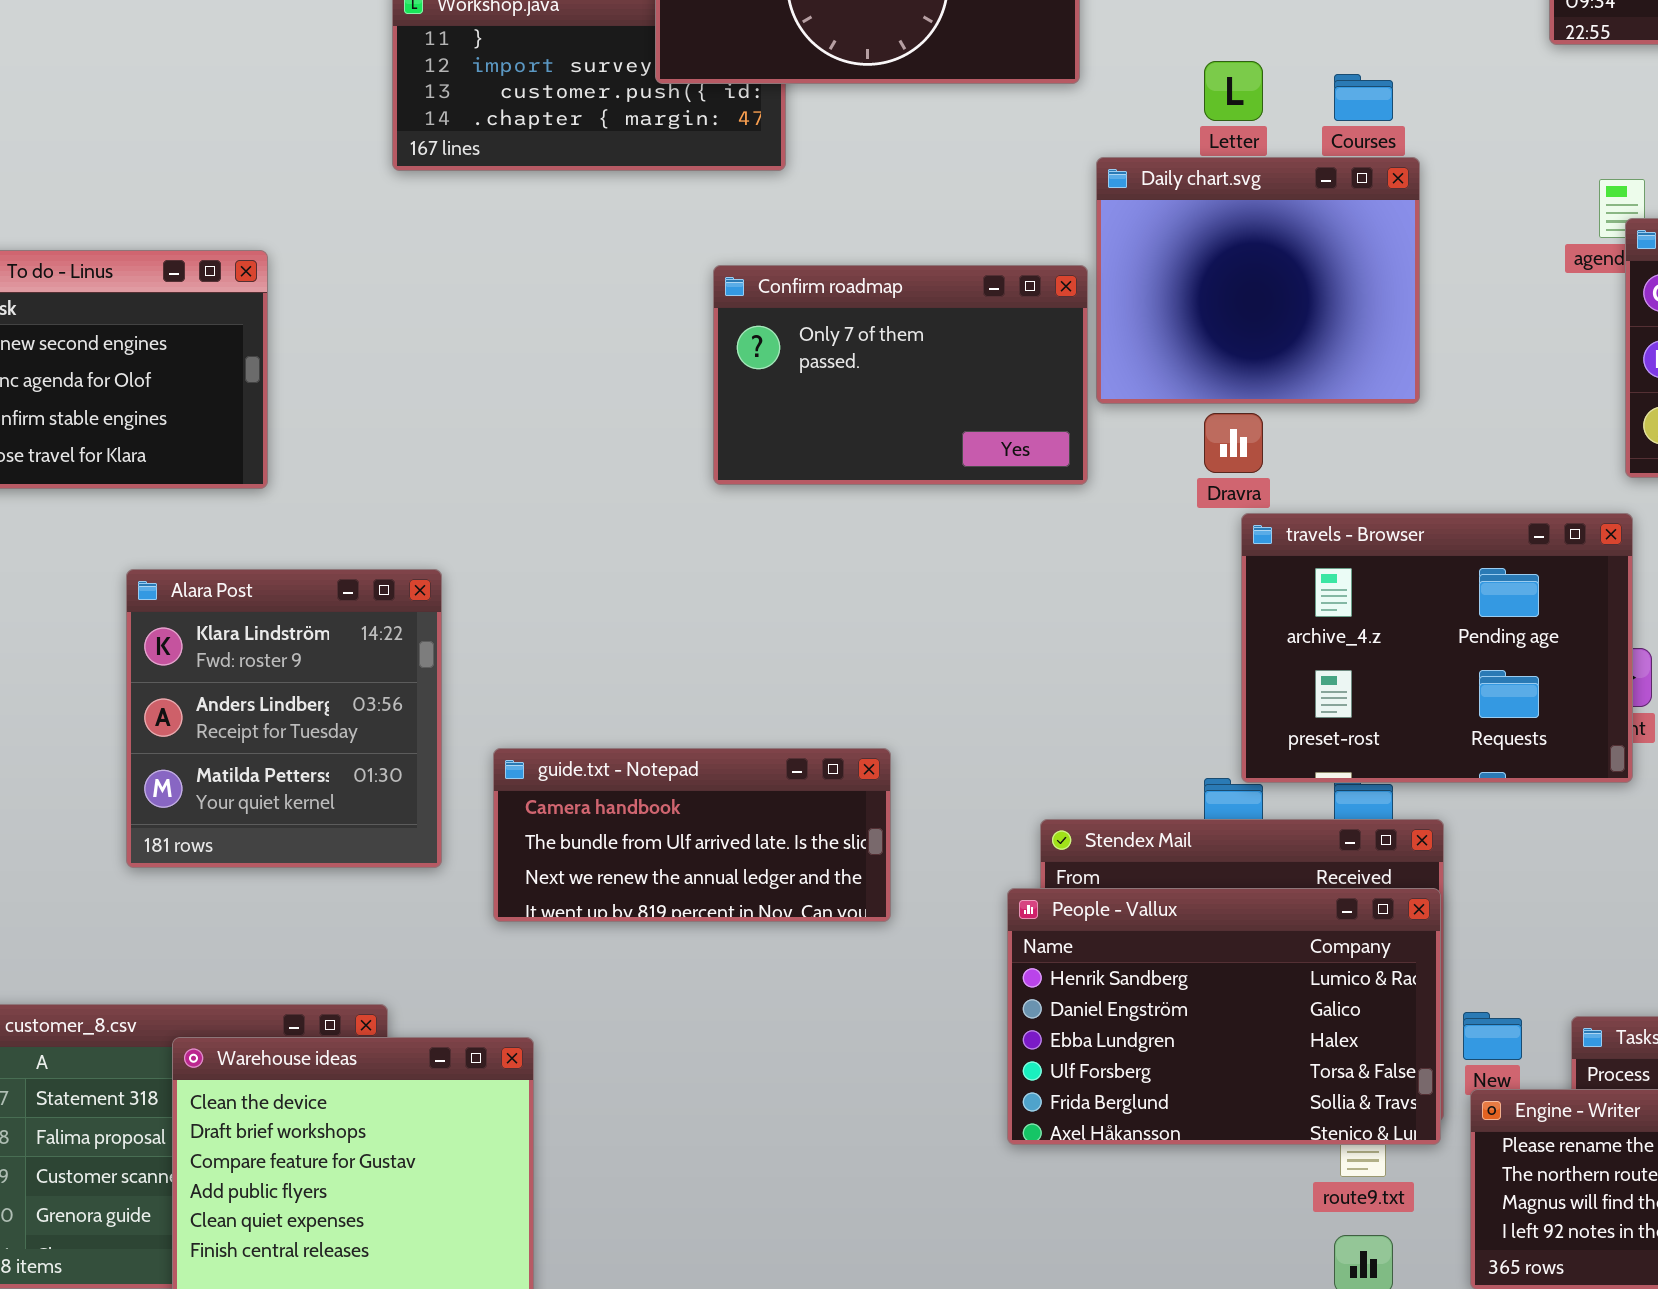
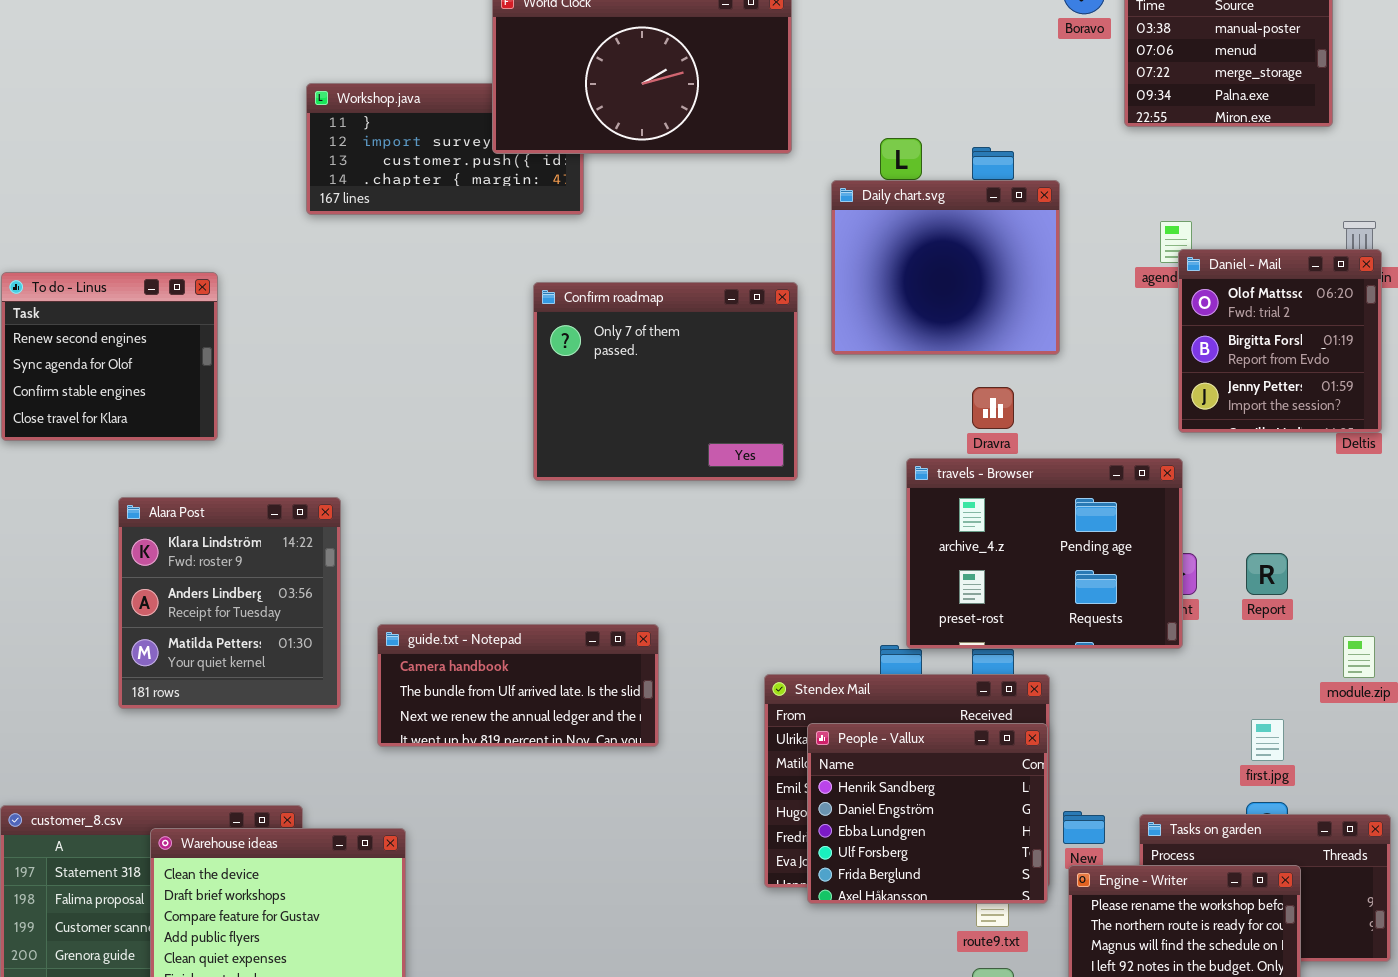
Daily chart.svg: [1096,157,1420,404] -> [831,180,1060,355], moved
Confirm roadmap: [713,265,1088,485] -> [533,282,798,481], resized
Dravra: [1204,413,1263,473] -> [972,387,1014,429], moved
People - Vallux: [1007,888,1441,1145] -> [807,723,1048,904], resized

